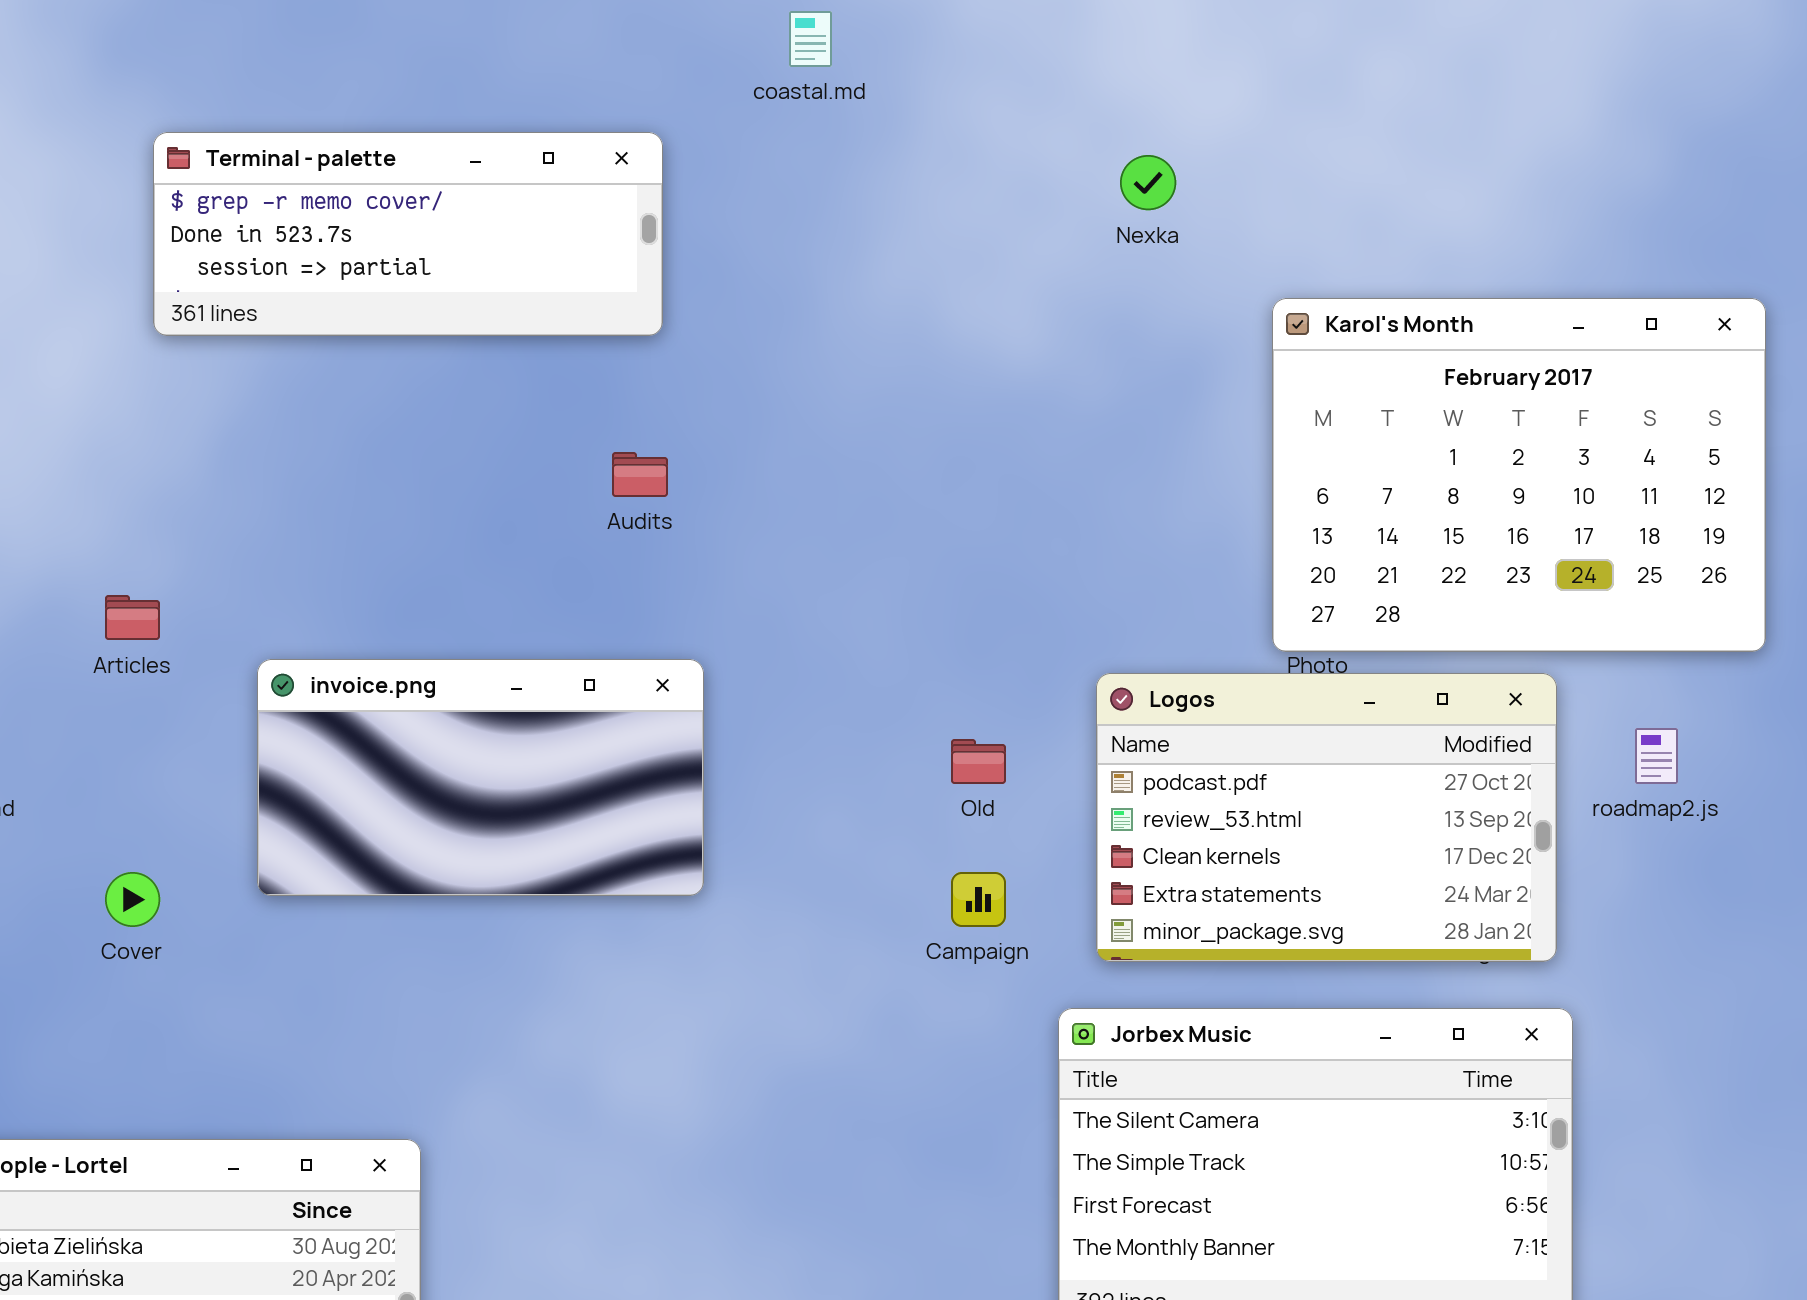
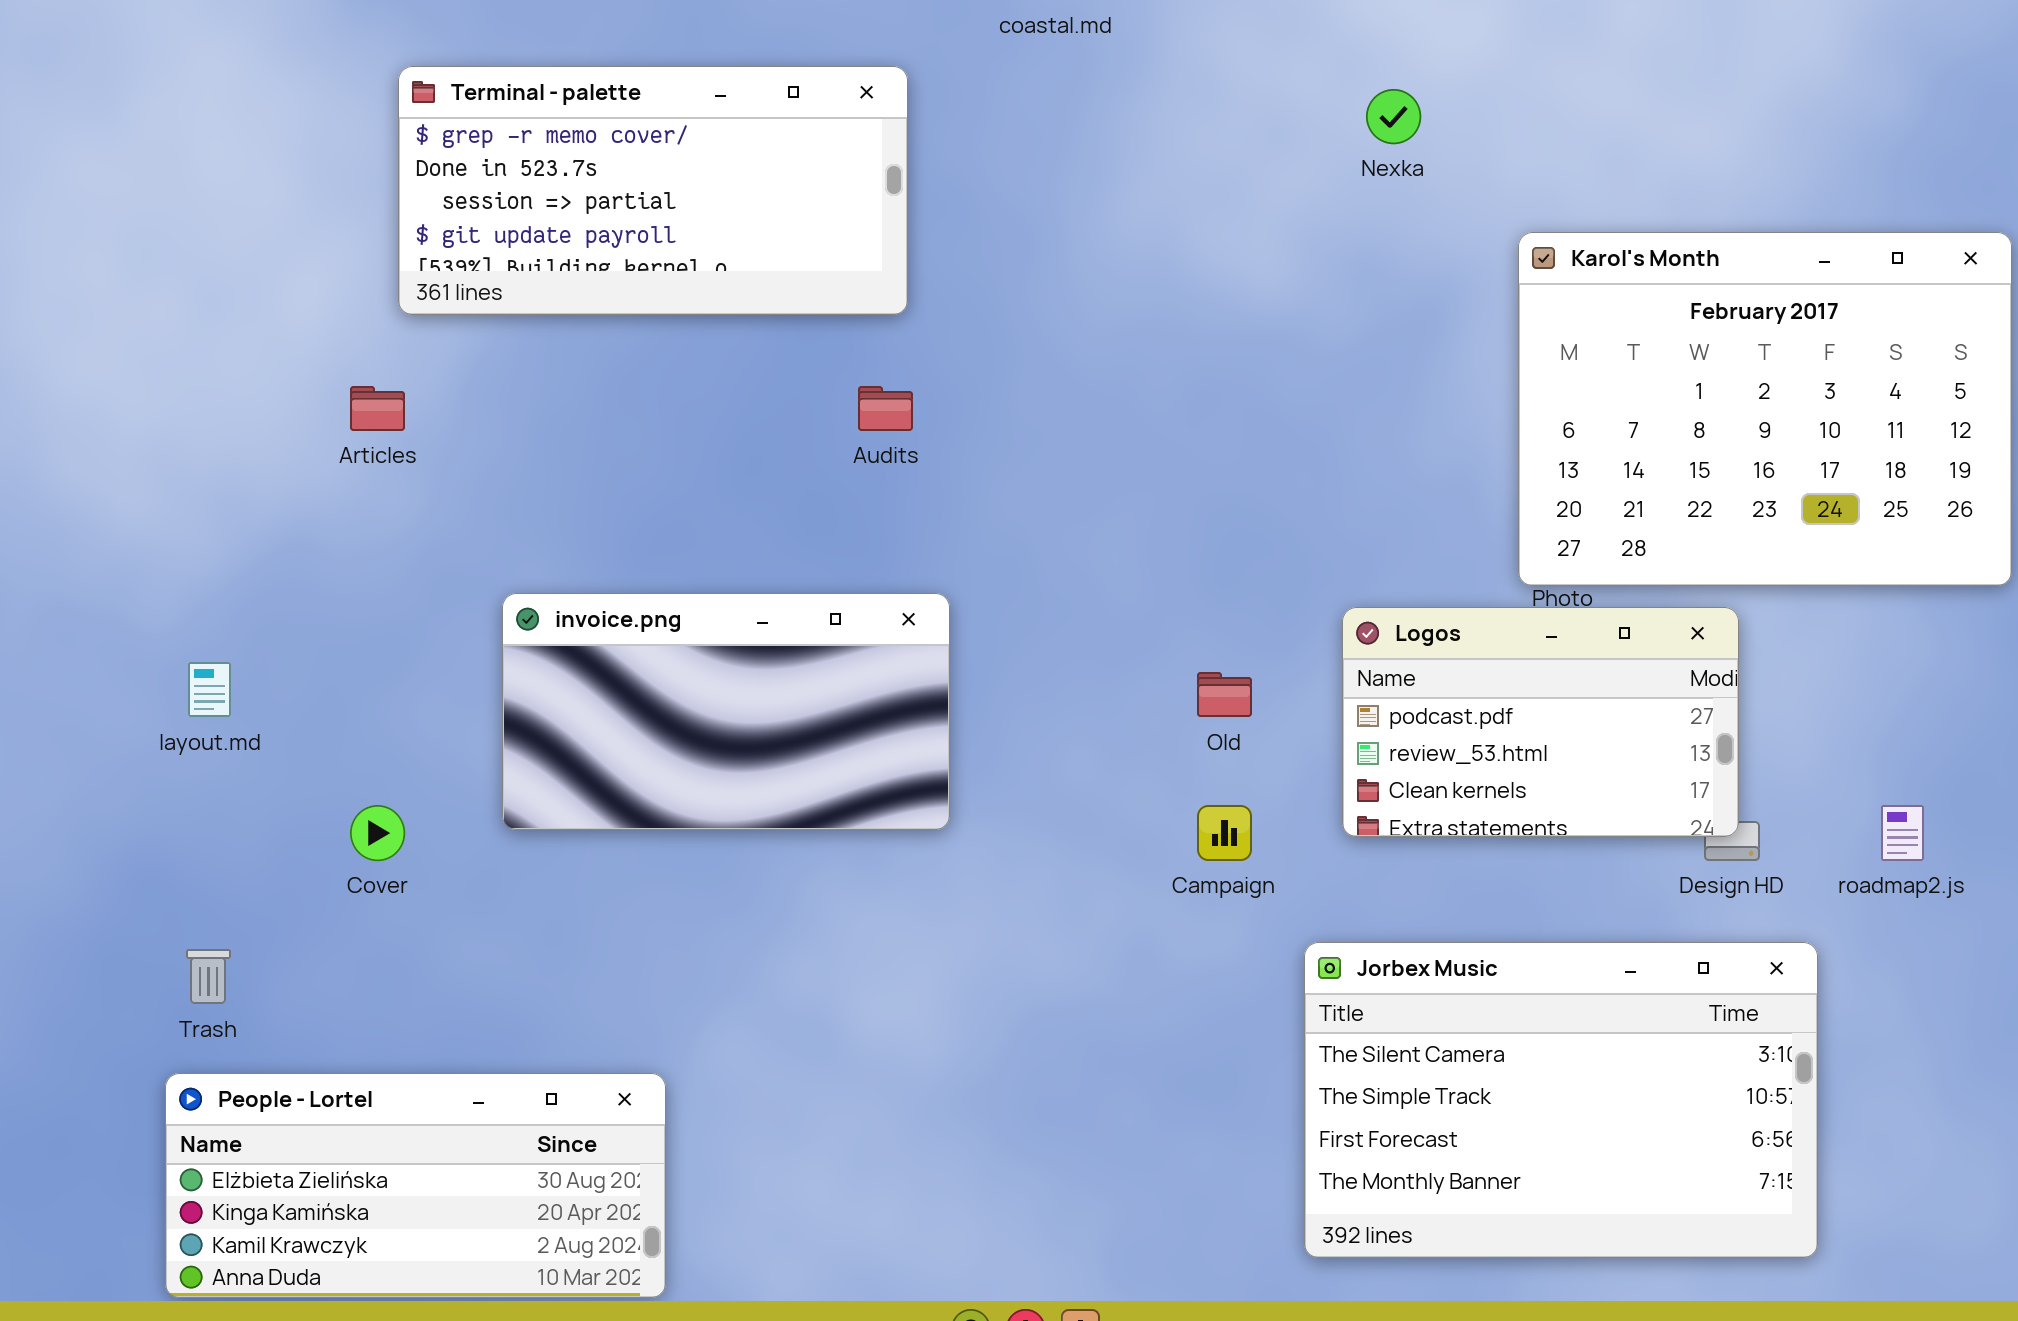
Terminal - palette: [153,132,663,336] -> [398,66,908,315], resized
Articles: [105,595,160,640] -> [350,386,405,431], moved
Logos: [1096,673,1557,962] -> [1342,607,1739,837], resized
roadmap2.js: [1635,728,1678,784] -> [1881,805,1924,861], moved

